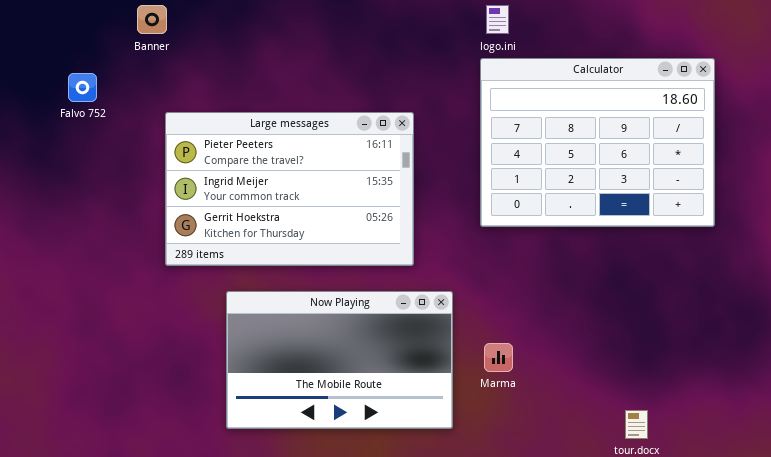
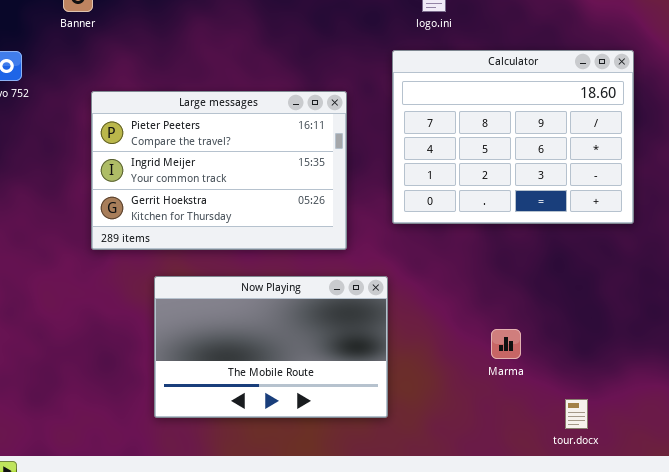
Calculator: [480,58,715,227] -> [392,50,634,224], moved
Marma: [484,343,513,372] -> [491,329,521,359], moved

